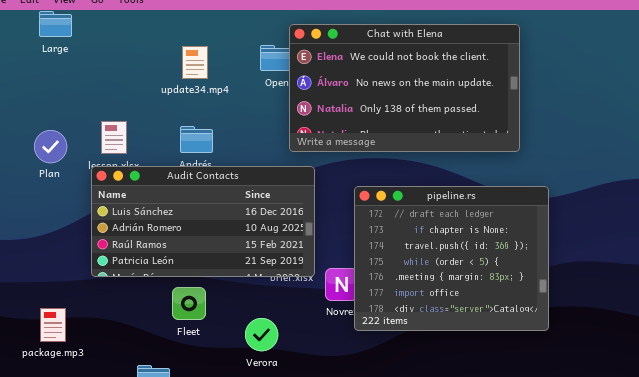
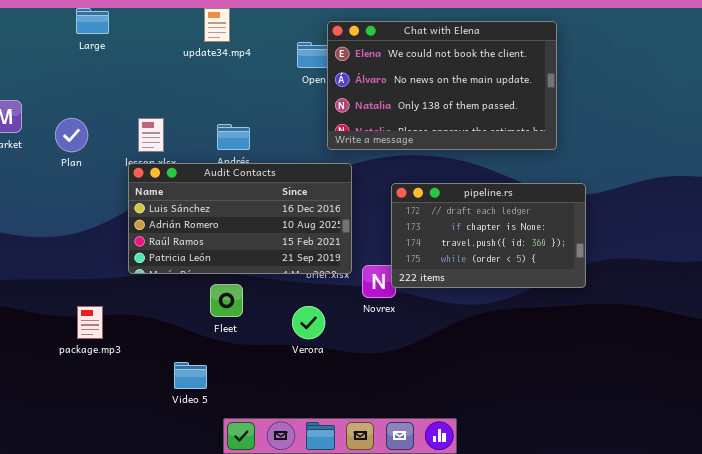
update34.mp4: [182,46,208,79] -> [204,8,230,42], moved
Plan: [34,130,67,163] -> [55,118,88,152], moved
pipeline.rs: [354,186,549,331] -> [391,183,586,288], resized
Verora: [245,318,278,351] -> [292,306,325,339], moved

